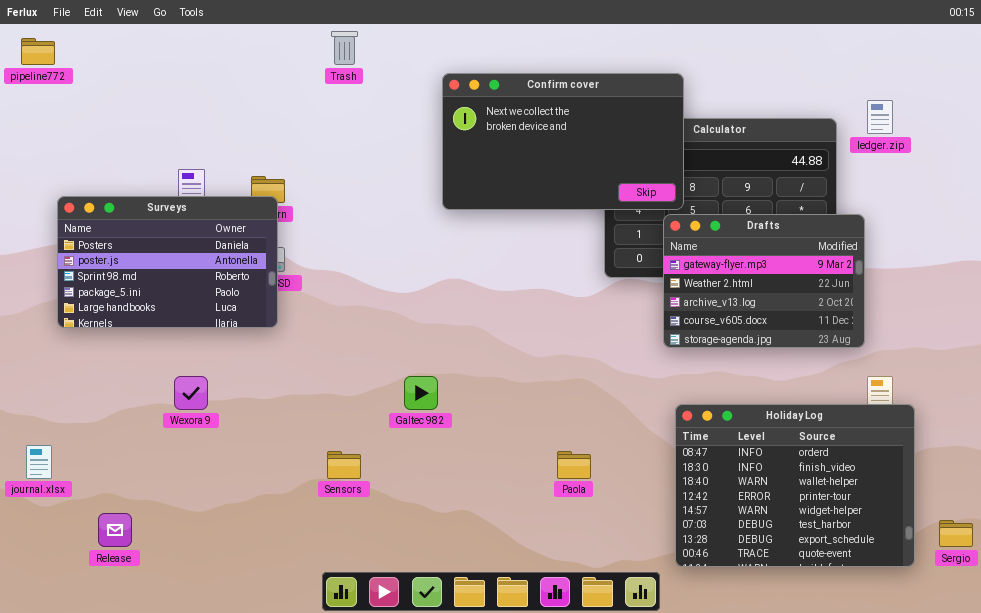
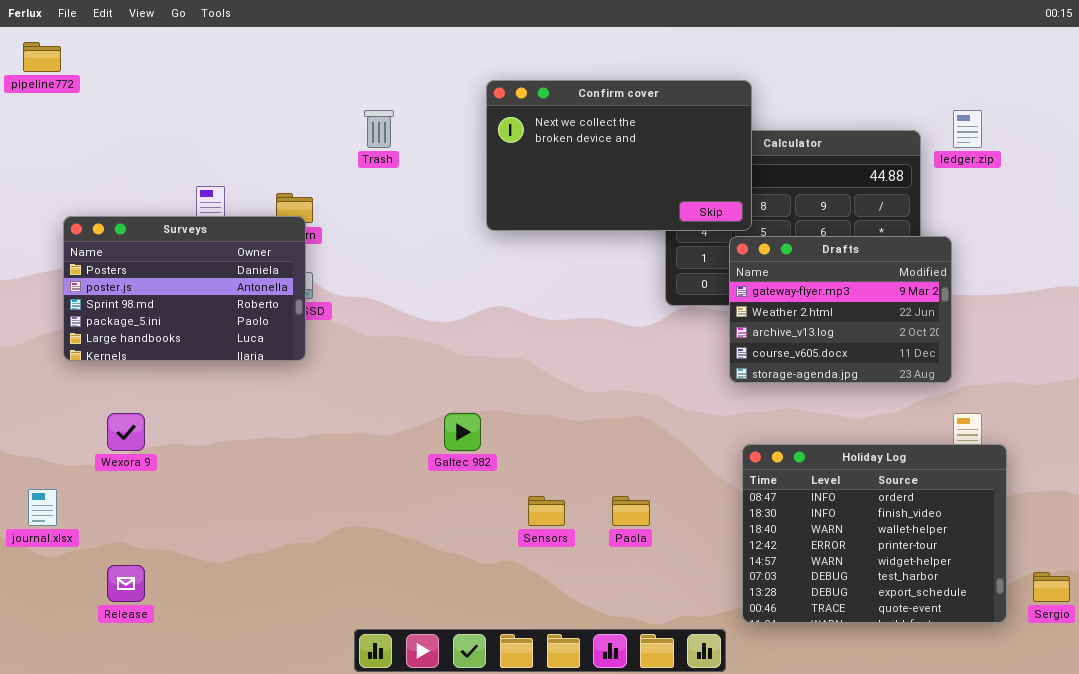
Trash: [331,31,358,65] -> [364,110,394,148], moved
Wexora 9: [174,376,208,410] -> [107,413,145,451], moved
Sensors: [327,451,361,479] -> [528,496,565,526], moved

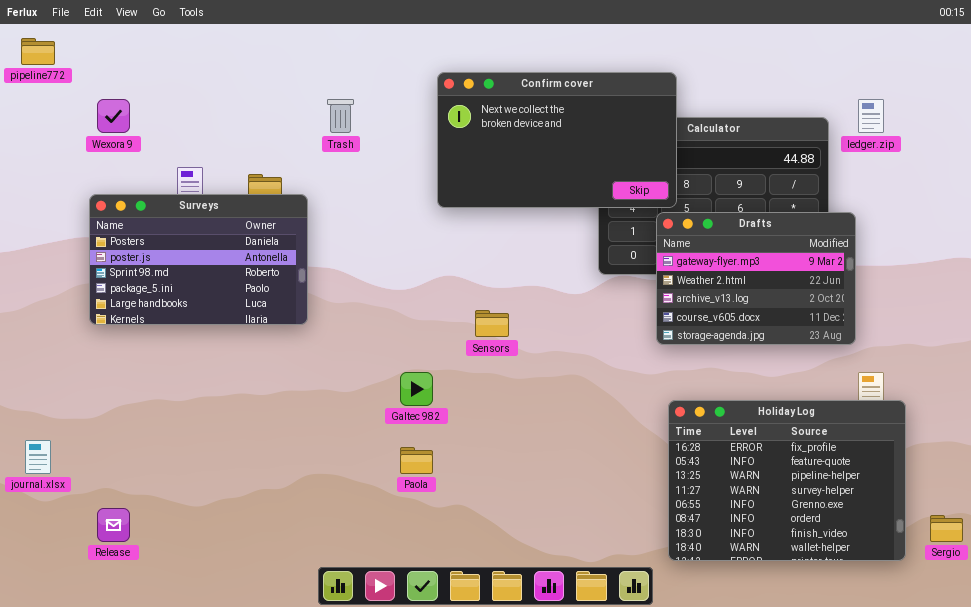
Surveys: [63,216,306,361] -> [89,194,308,325], moved
Wexora 9: [107,413,145,451] -> [97,99,130,133], moved
Holiday Log: [742,444,1007,623] -> [668,400,906,561], scrolled up 5 rows
Sensors: [528,496,565,526] -> [475,310,509,337], moved
Paola: [612,496,650,526] -> [400,447,433,474], moved

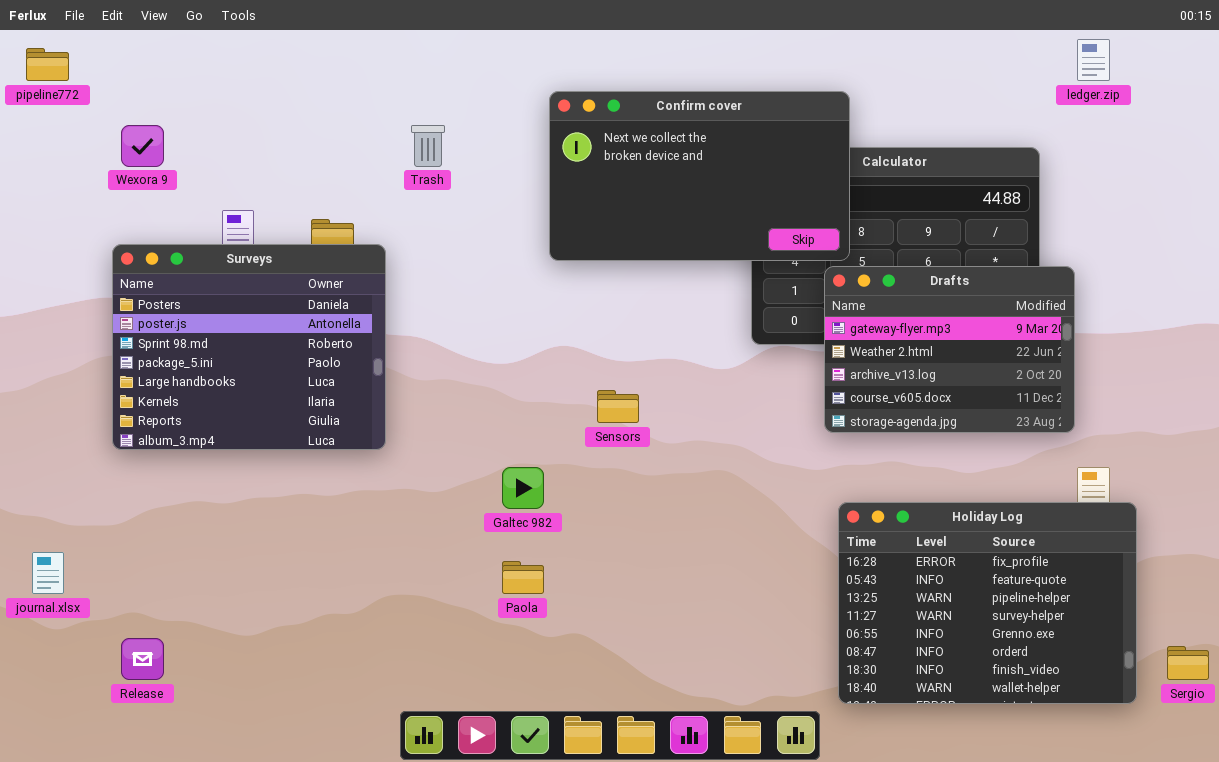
ledger.zip: [858,99,884,133] -> [1077,39,1110,81], moved
Surveys: [89,194,308,325] -> [112,244,386,450], resized

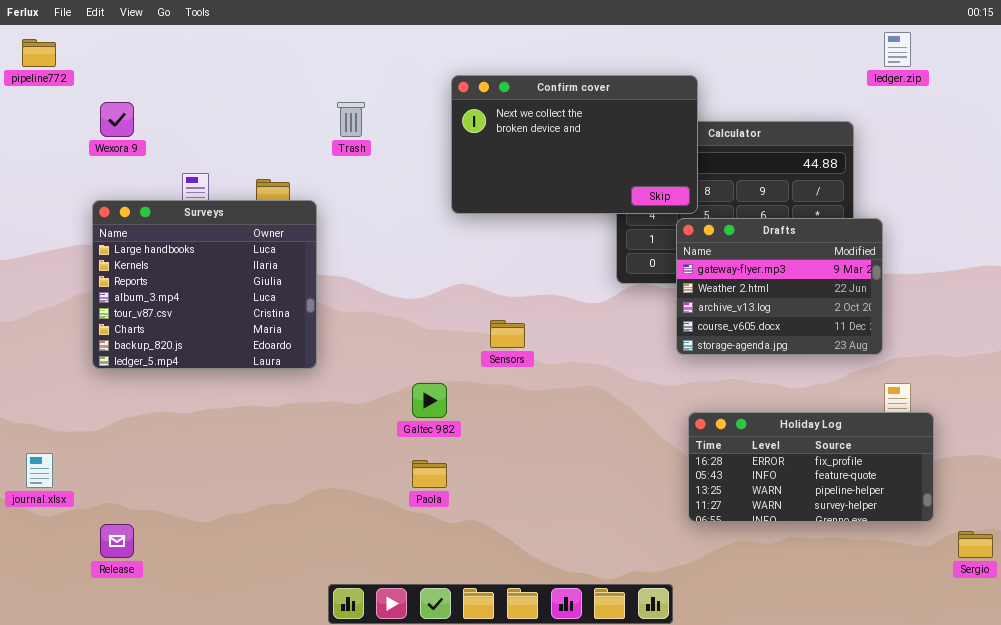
Surveys: [112,244,386,450] -> [92,200,317,369], scrolled down 4 rows
Holiday Log: [838,502,1137,704] -> [688,412,934,522], resized

